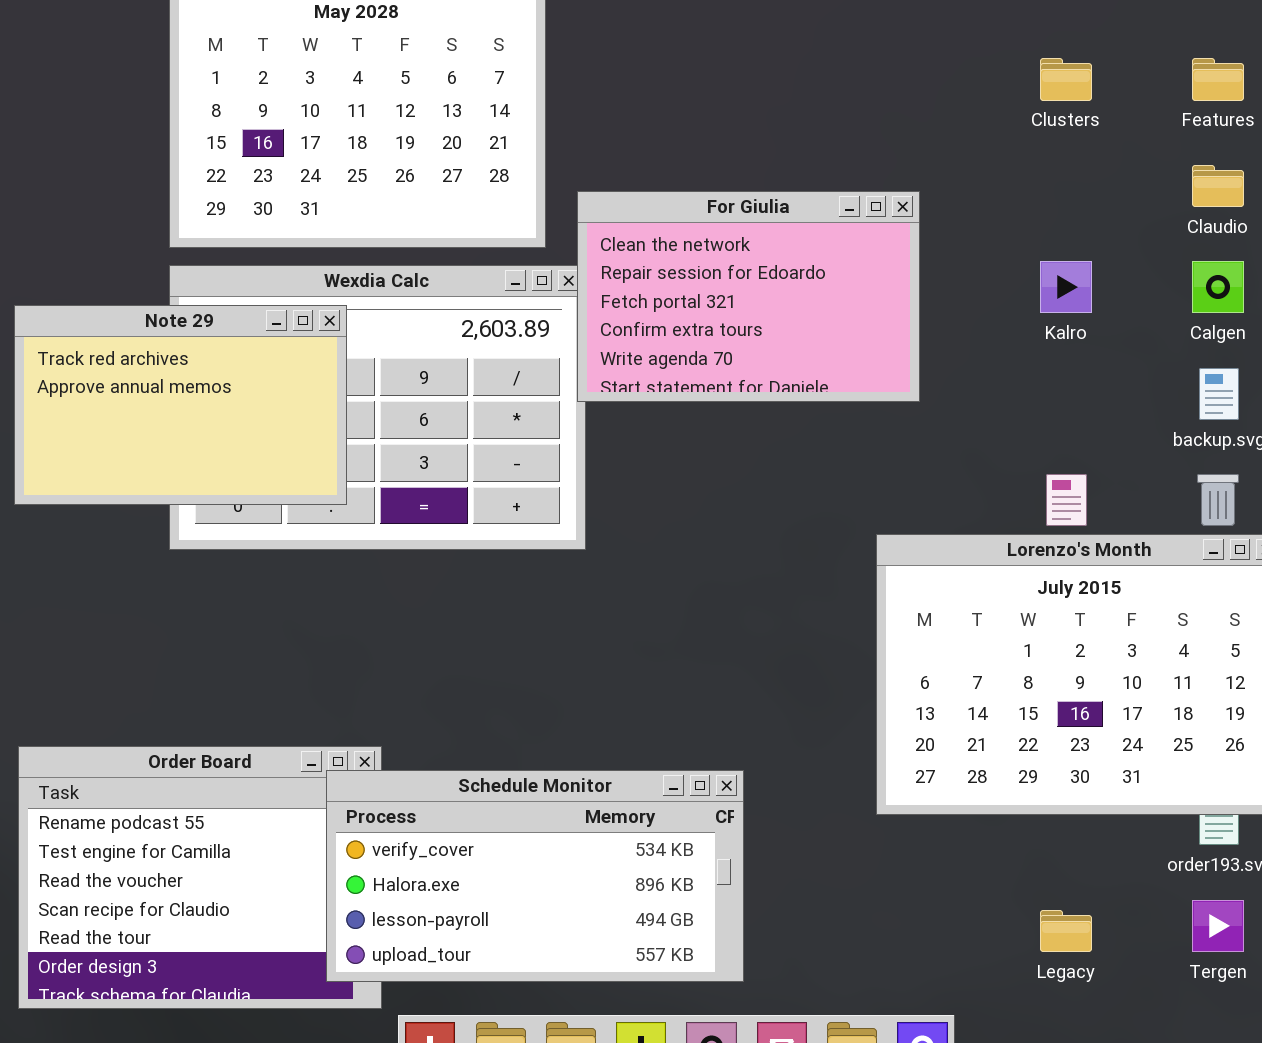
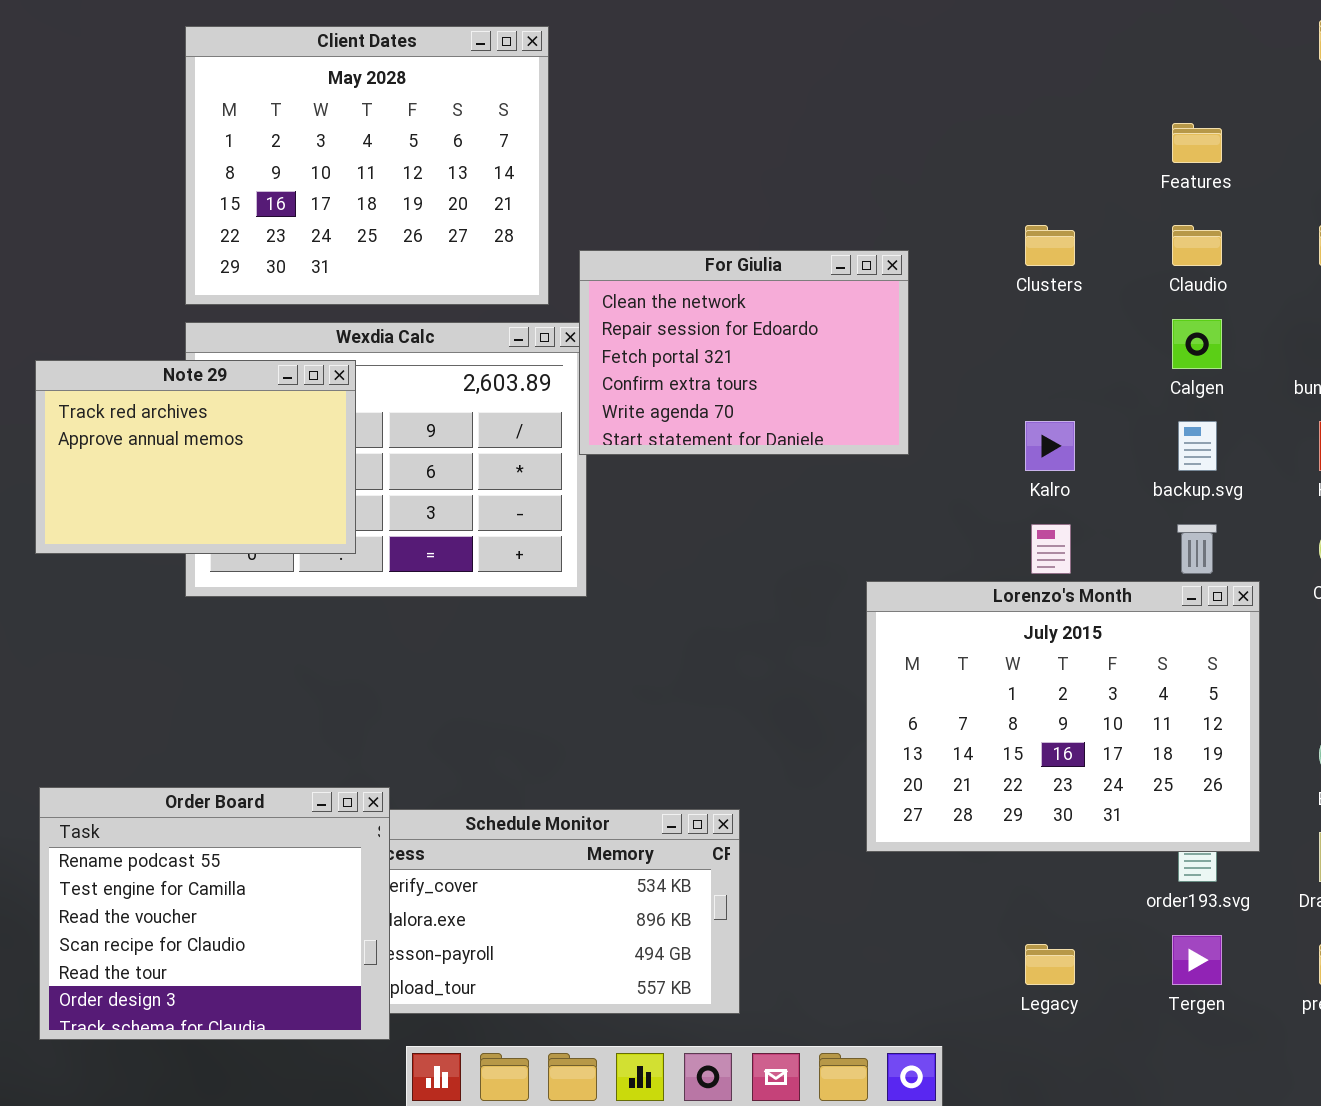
Clusters: [1040,58,1092,101] -> [1025,225,1075,266], moved
Kalro: [1040,261,1092,313] -> [1025,421,1075,471], moved
Order Board: [18,746,382,1009] -> [39,787,390,1040], raised

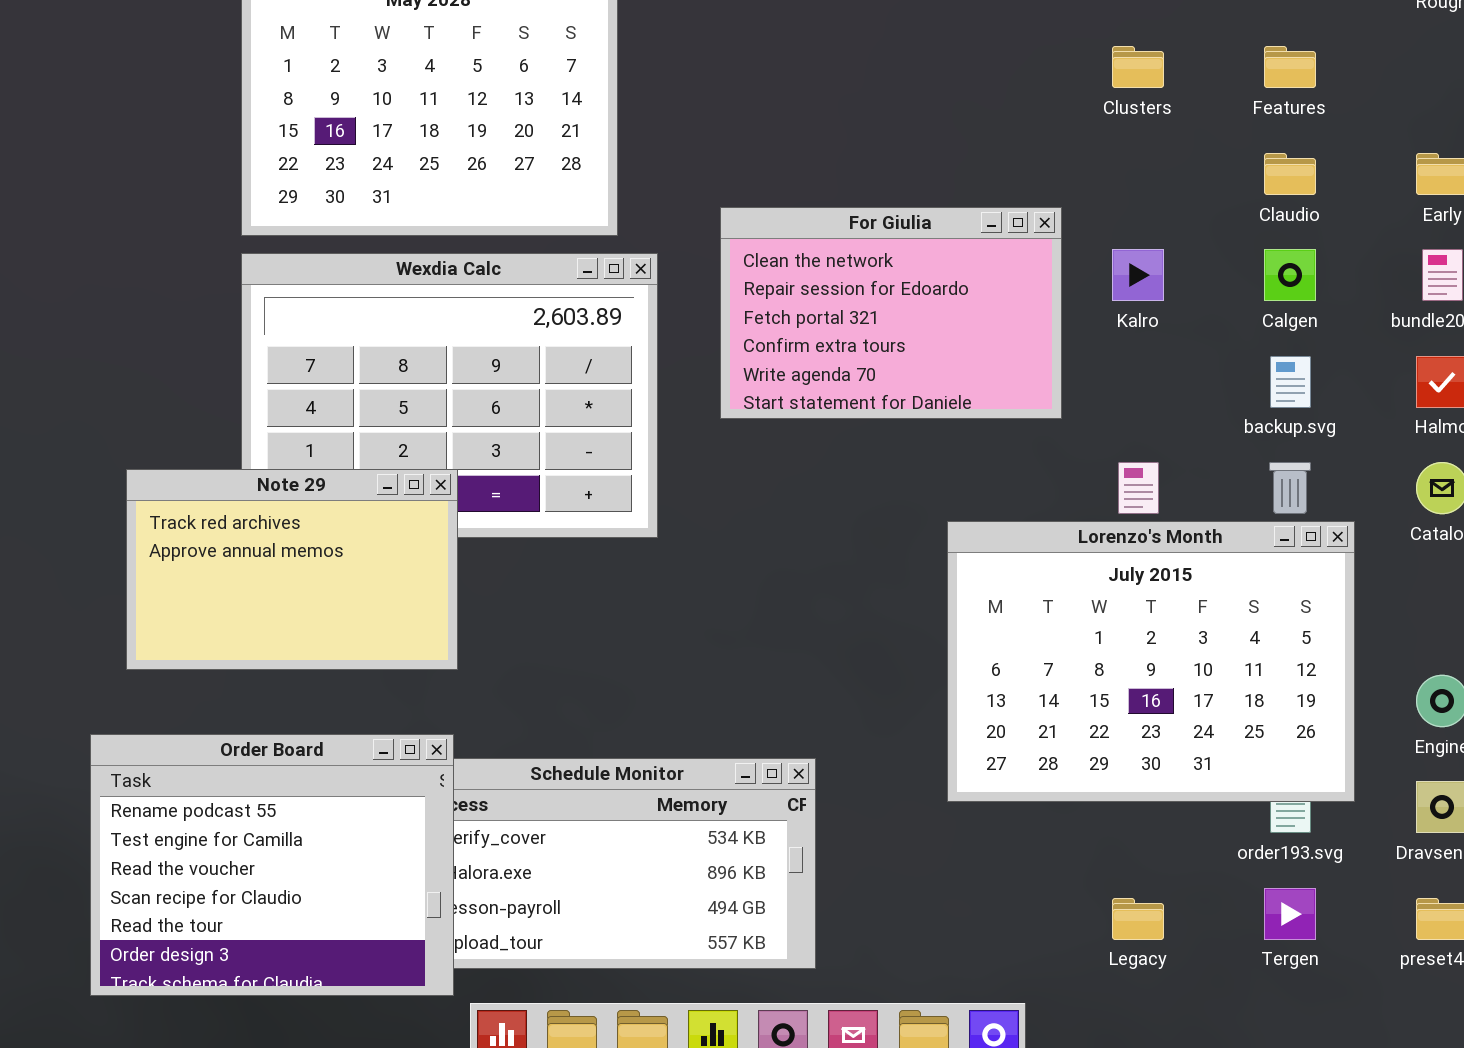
Clusters: [1025,225,1075,266] -> [1112,46,1164,88], moved
For Giulia: [579,250,909,455] -> [720,207,1062,419], moved
Note 29: [35,360,356,554] -> [126,469,458,670], moved
Kalro: [1025,421,1075,471] -> [1112,249,1164,301], moved

